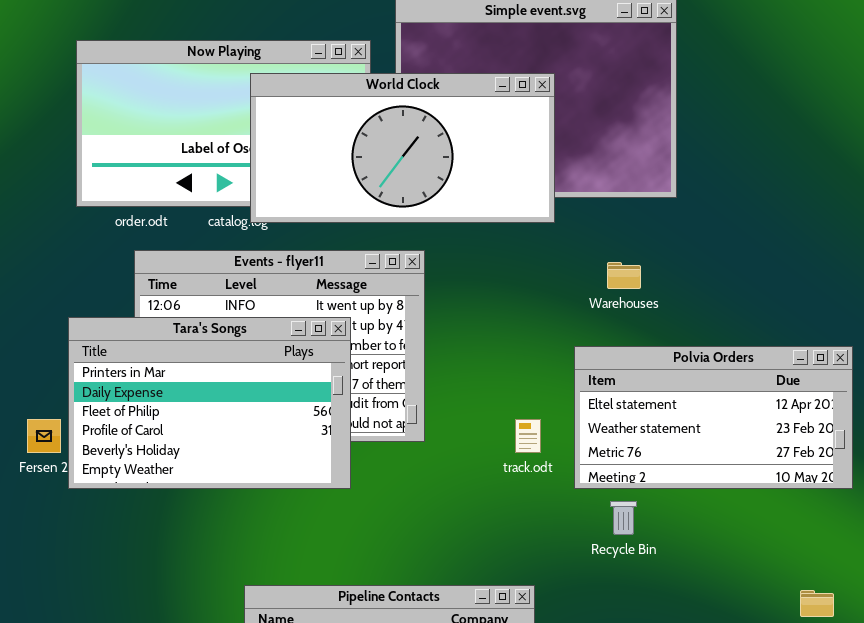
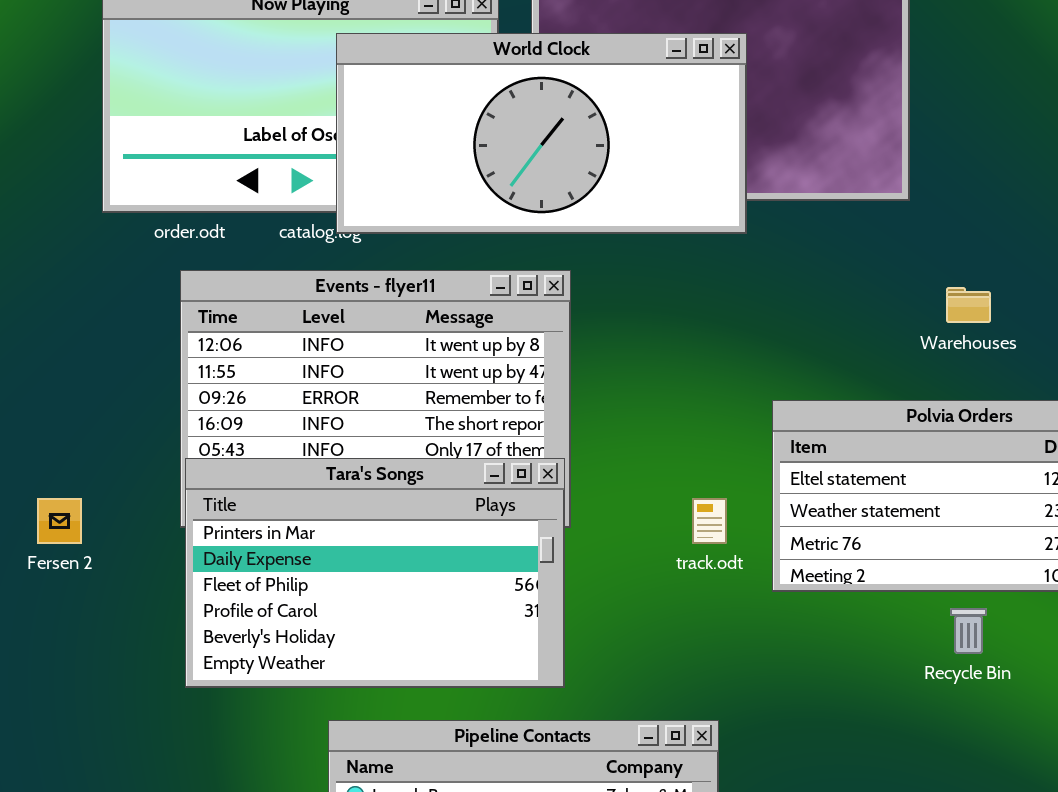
Warehouses: [607,262,641,289] -> [946,287,991,323], moved
Tara's Songs: [68,317,351,489] -> [185,458,565,688], moved
Recycle Bin: [610,501,637,535] -> [950,608,987,654], moved

